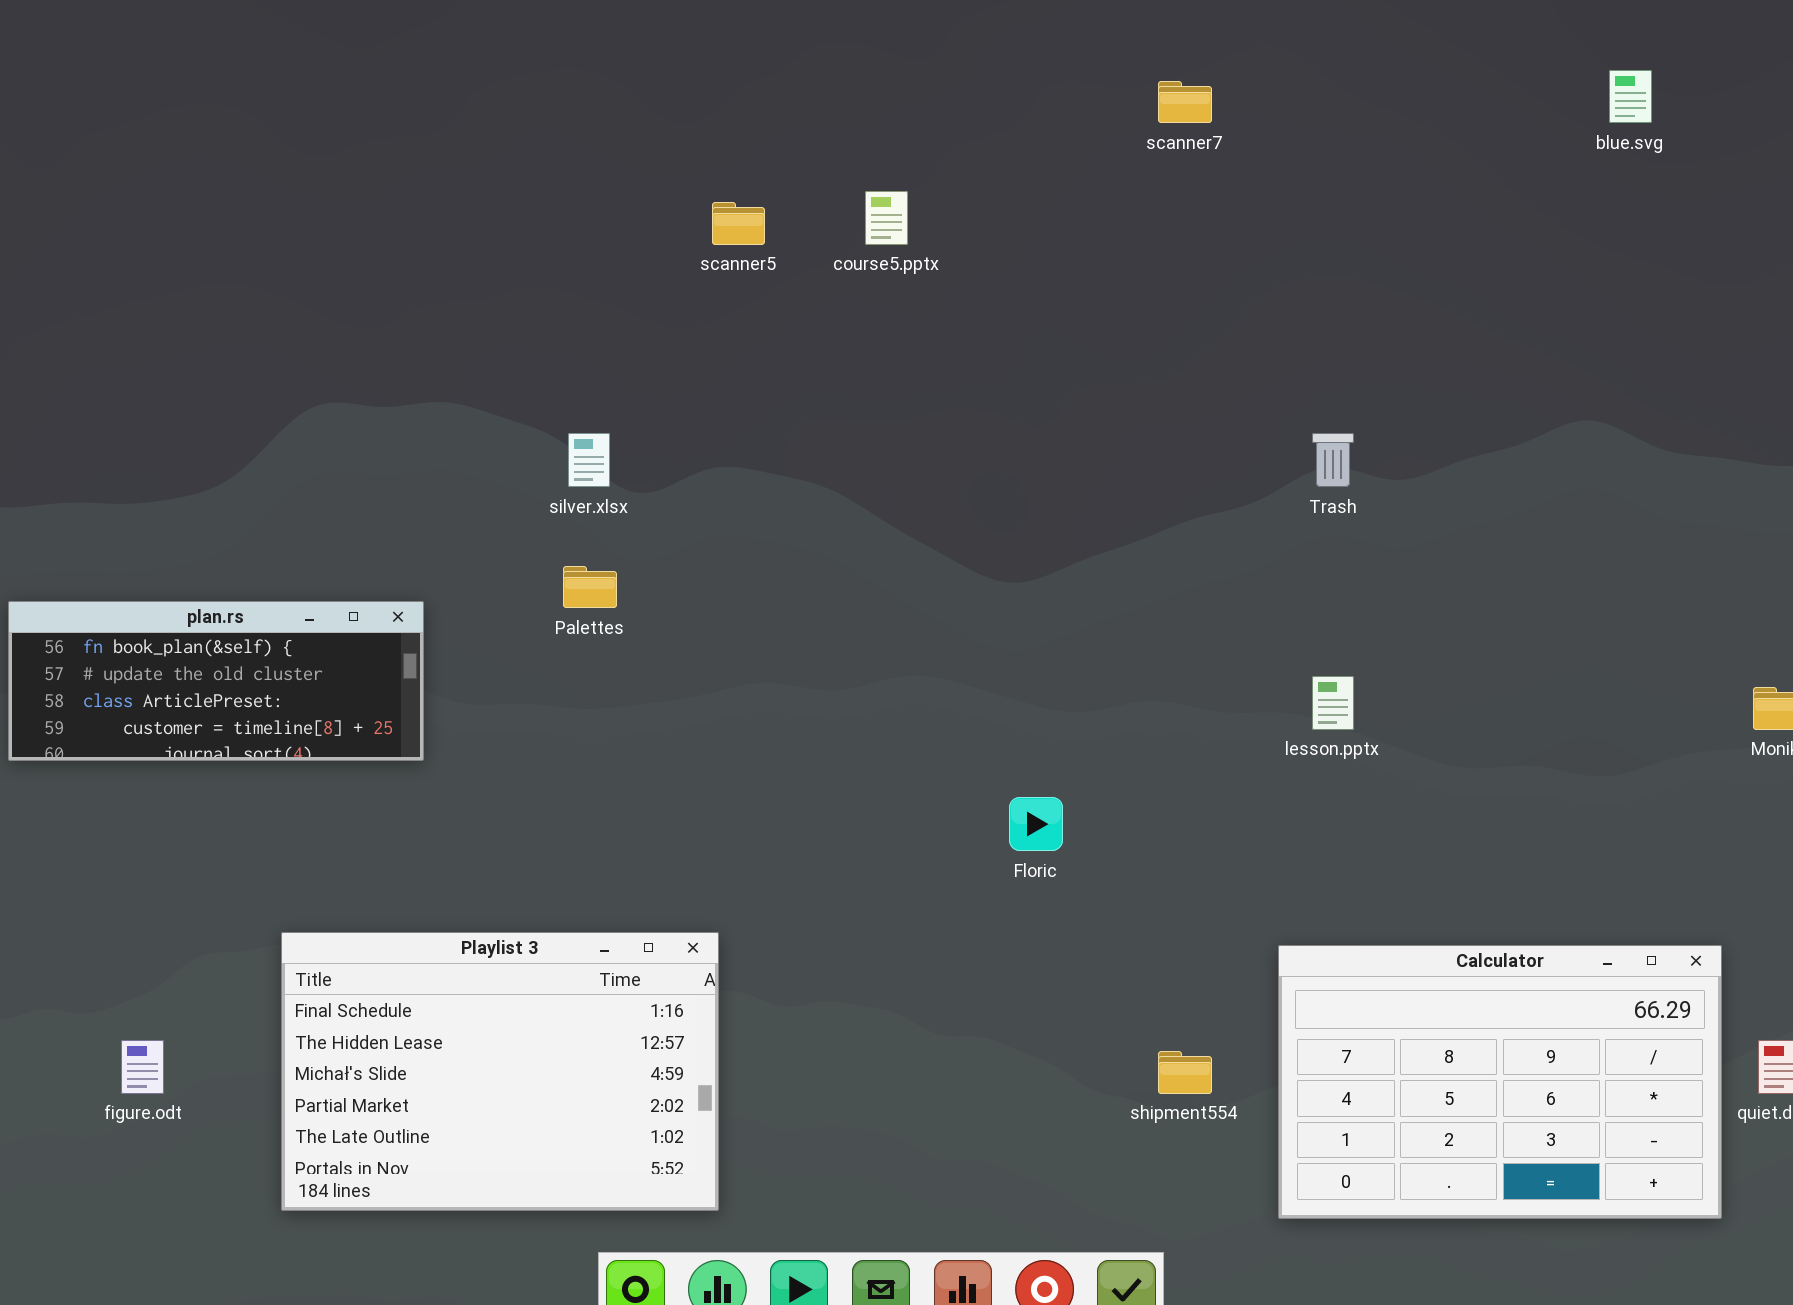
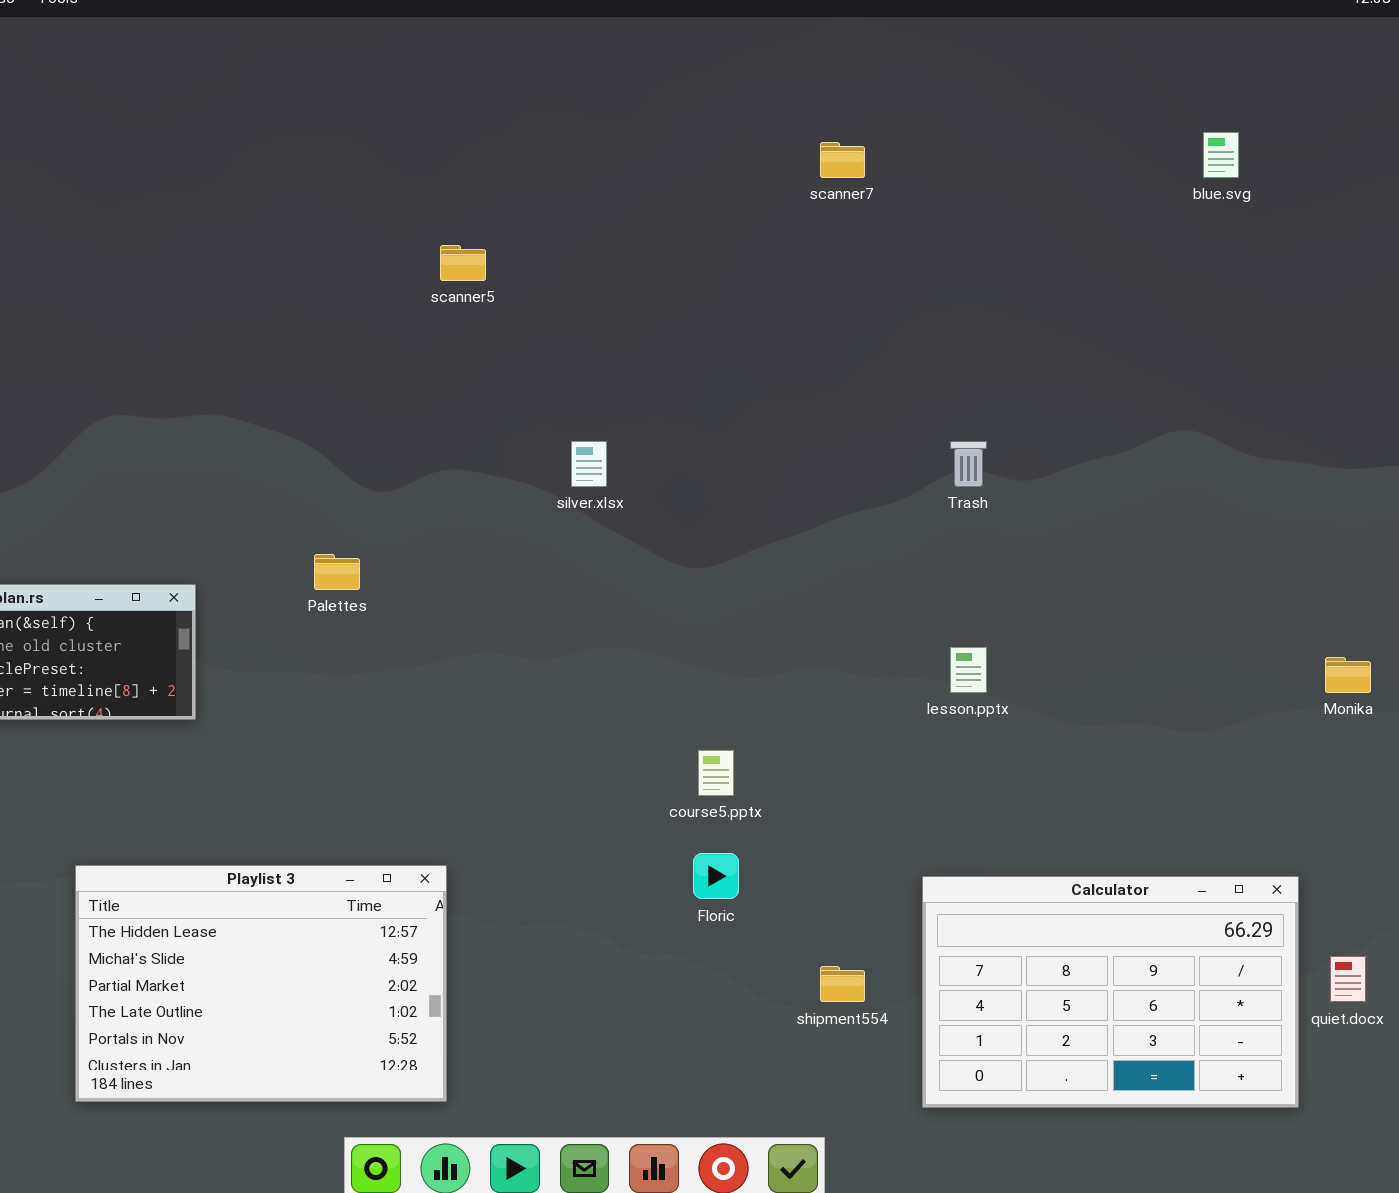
course5.pptx: [865,191,908,245] -> [698,750,734,796], moved
silver.xlsx: [568,433,610,487] -> [571,441,607,487], moved
Floric: [1009,797,1063,851] -> [693,853,739,899], moved
Playlist 3: [281,932,719,1211] -> [75,865,447,1102], scrolled down 1 row

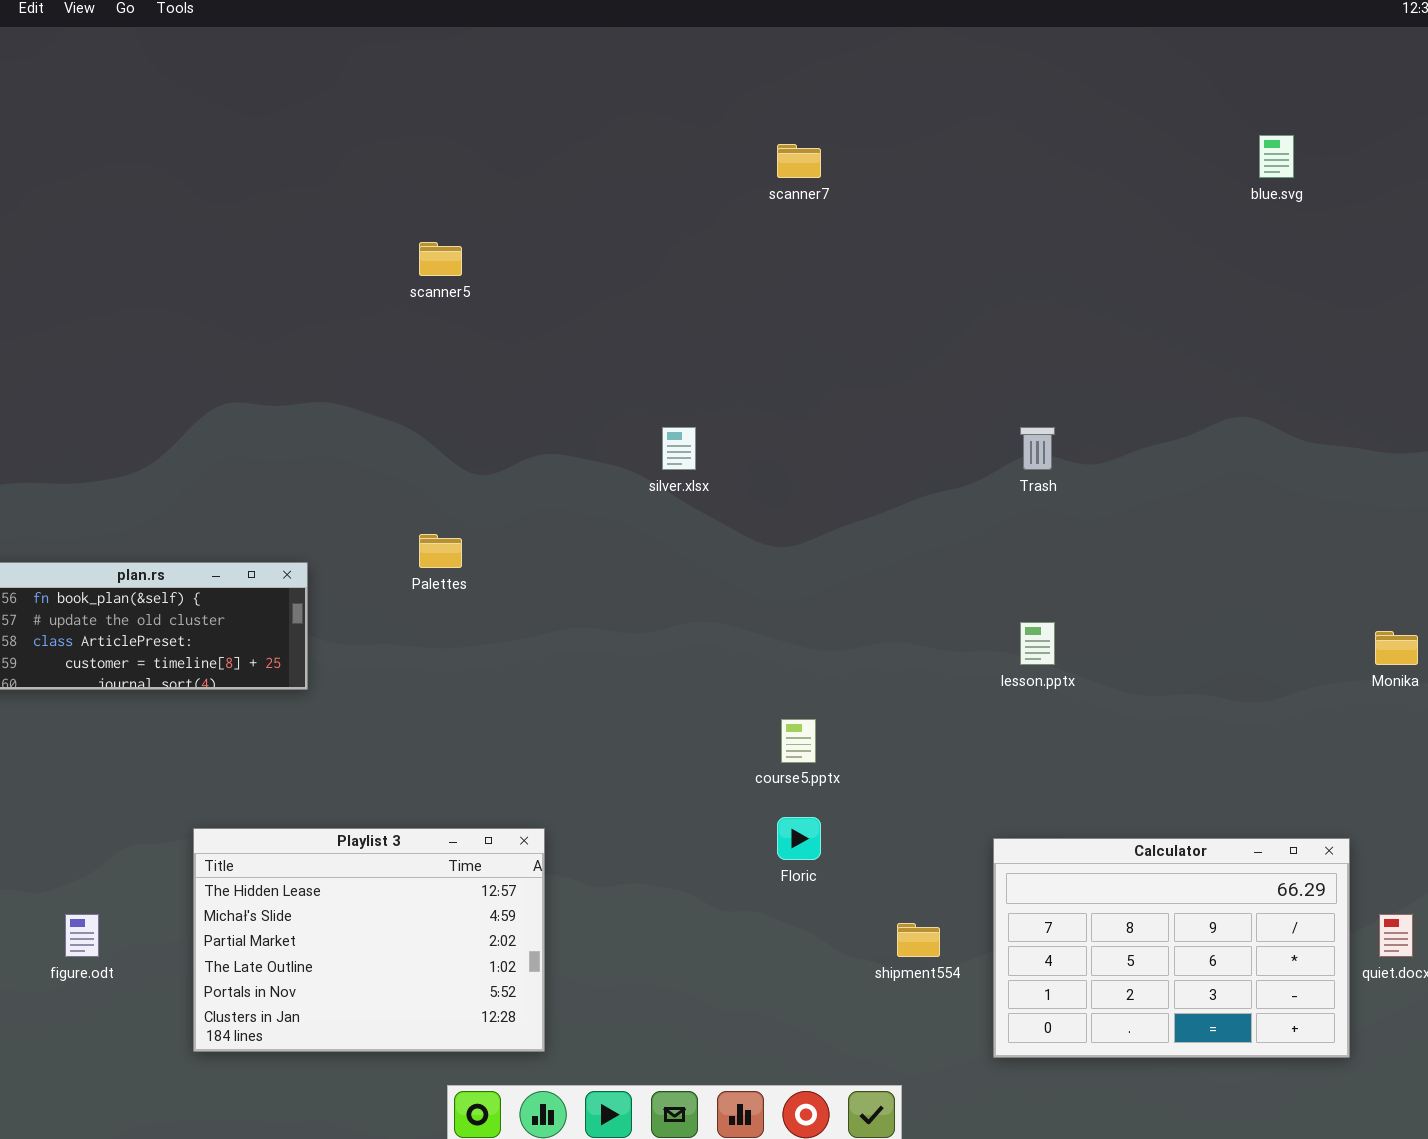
scanner7: [820,142,865,178] -> [777,144,821,178], moved
scanner5: [440,245,486,281] -> [419,242,462,276], moved

